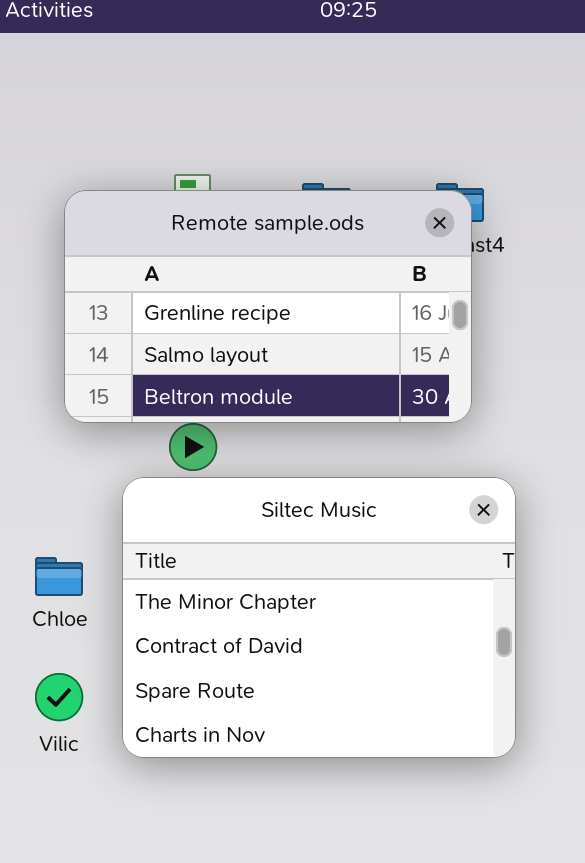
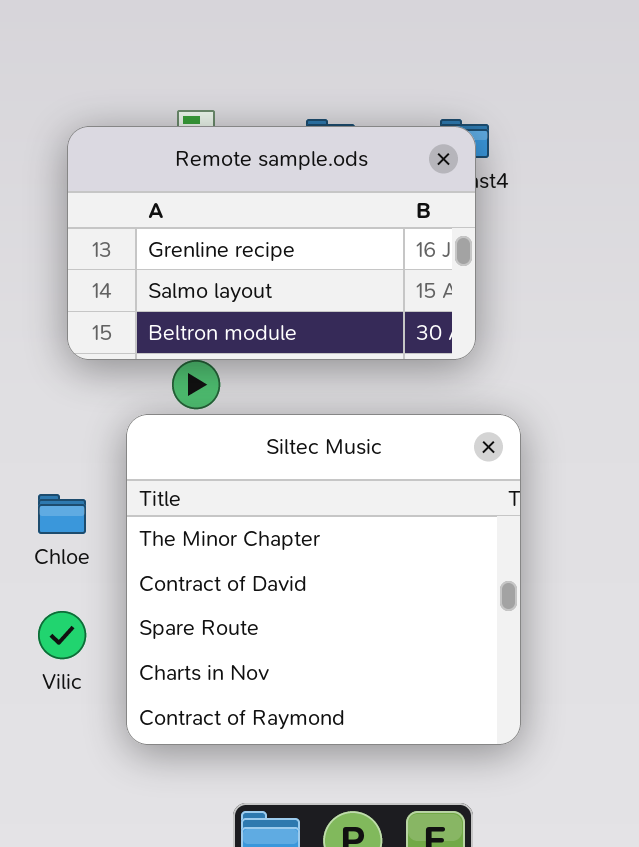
Siltec Music: [122,477,516,758] -> [126,414,521,745], resized

